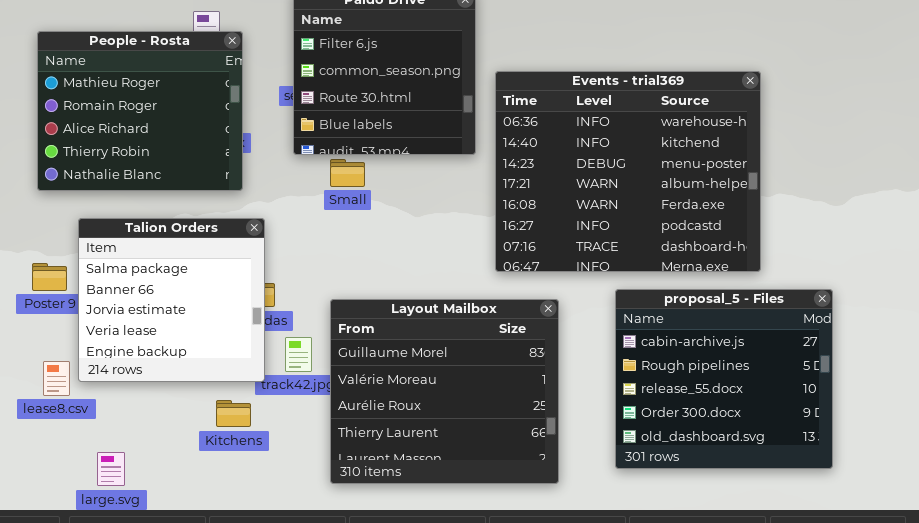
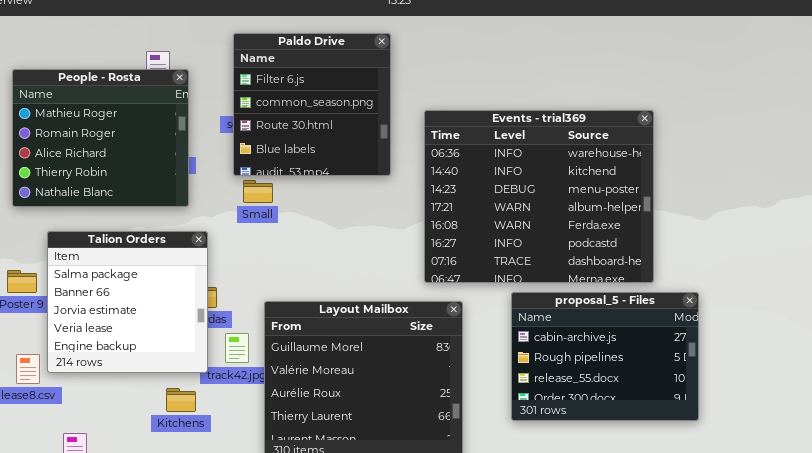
Events - trial369: [495,71,761,272] -> [424,110,654,283], moved
Small: [330,159,365,187] -> [243,180,273,203], moved
proposal_5 - Files: [615,289,833,469] -> [511,292,699,421], resized

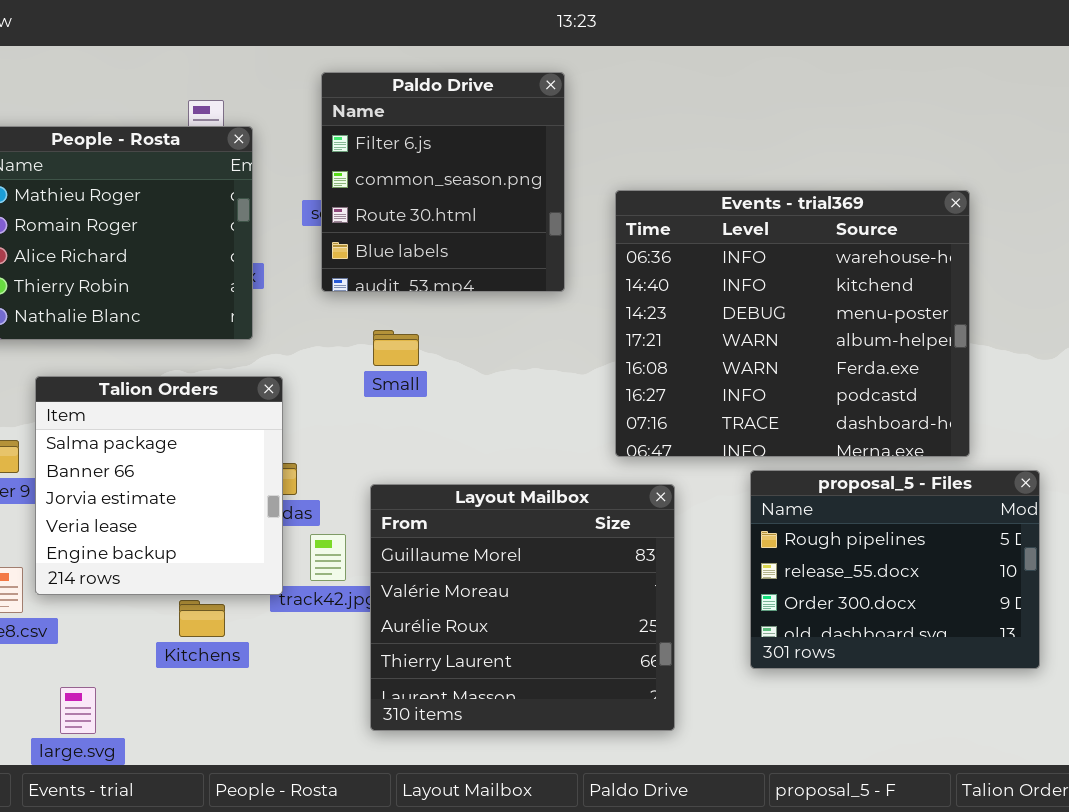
Small: [243,180,273,203] -> [373,330,419,366], moved
proposal_5 - Files: [511,292,699,421] -> [750,470,1040,669], scrolled down 1 row
Kitchens: [166,388,196,412] -> [179,600,225,637], moved

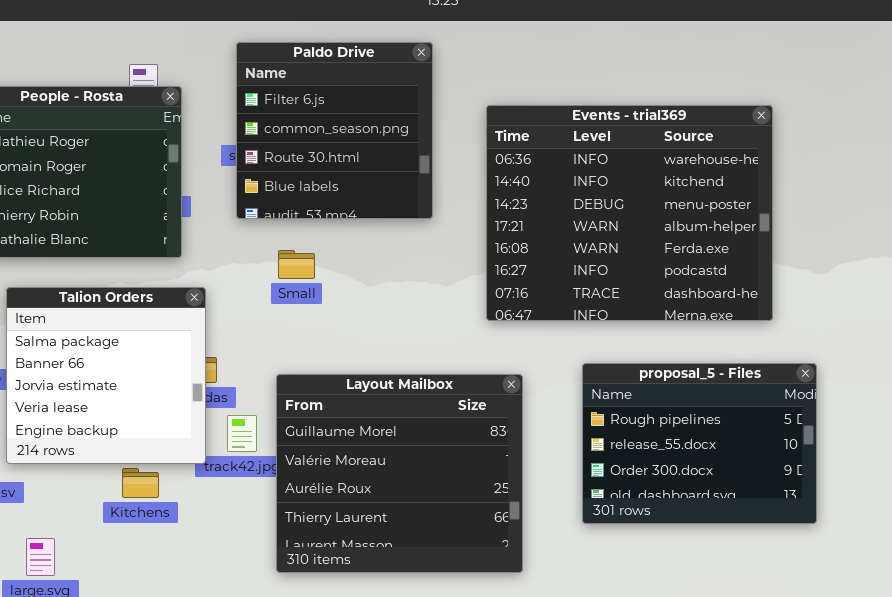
Events - trial369: [615,190,970,457] -> [486,105,773,321], moved

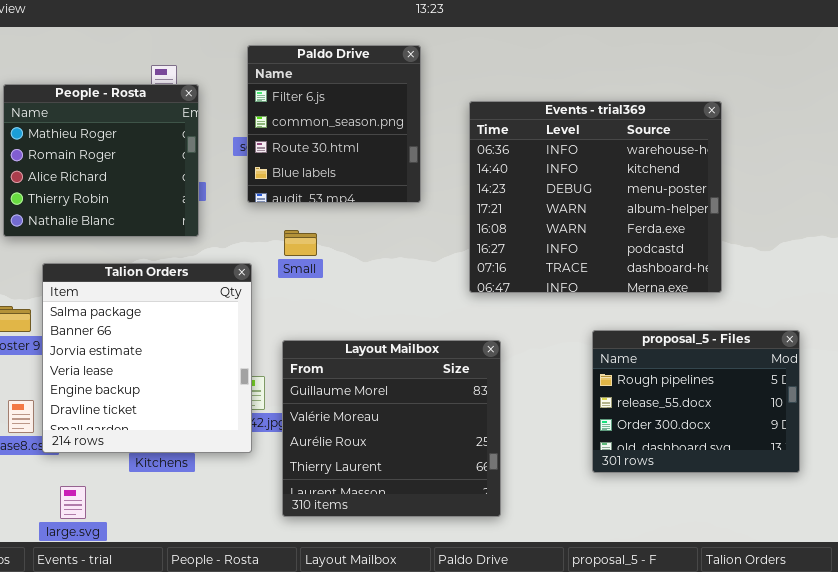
Talion Orders: [6,287,206,464] -> [42,263,252,453], resized
proposal_5 - Files: [582,363,817,524] -> [592,330,800,473], moved

